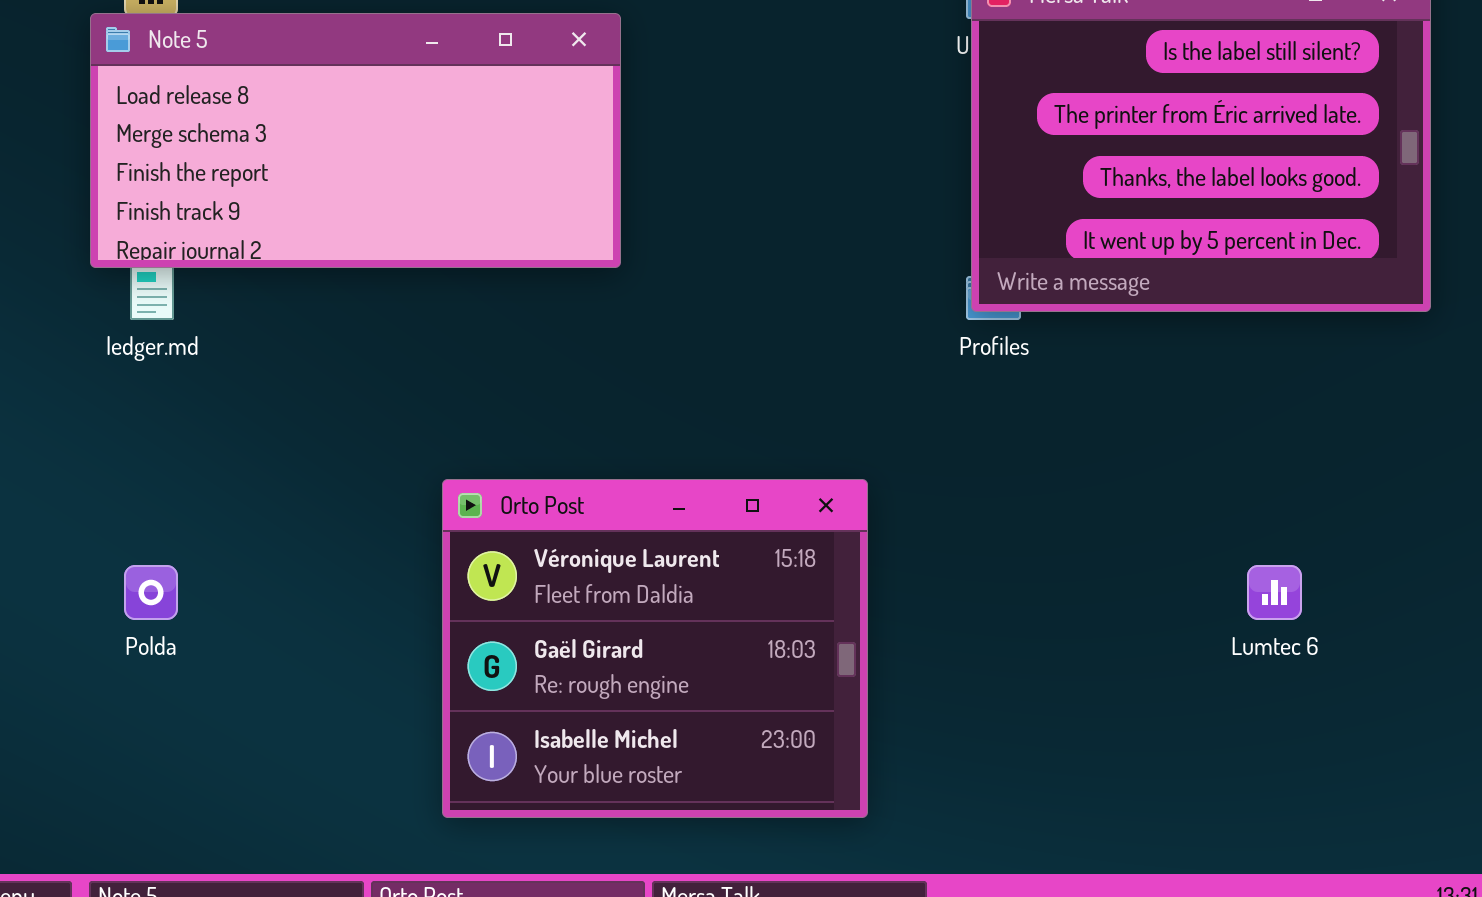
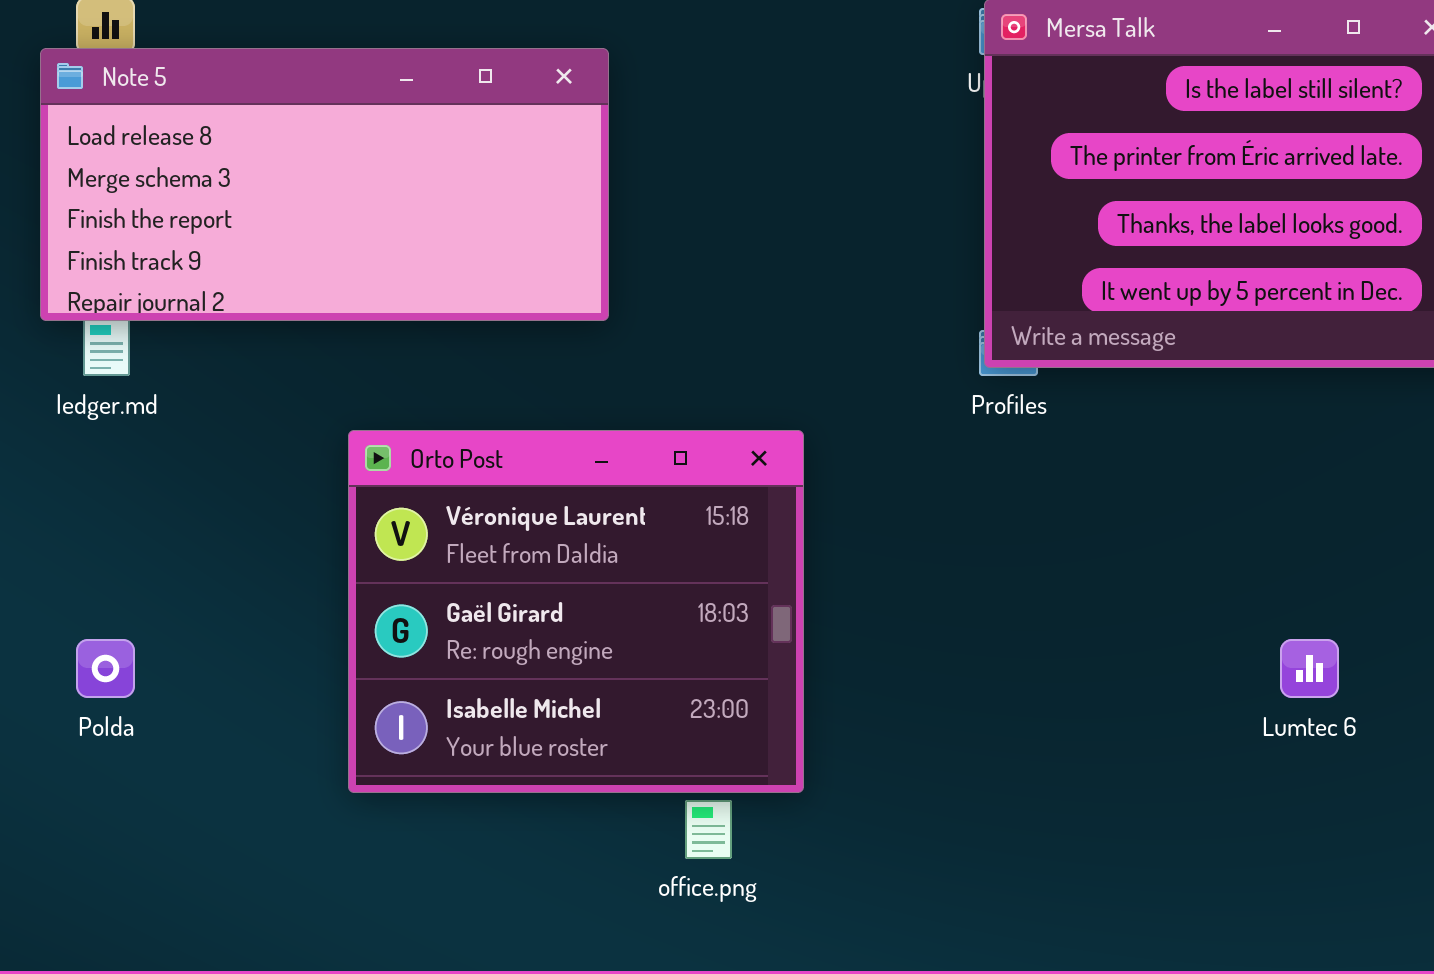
Orto Post: [442,479,868,818] -> [348,430,804,793], moved

